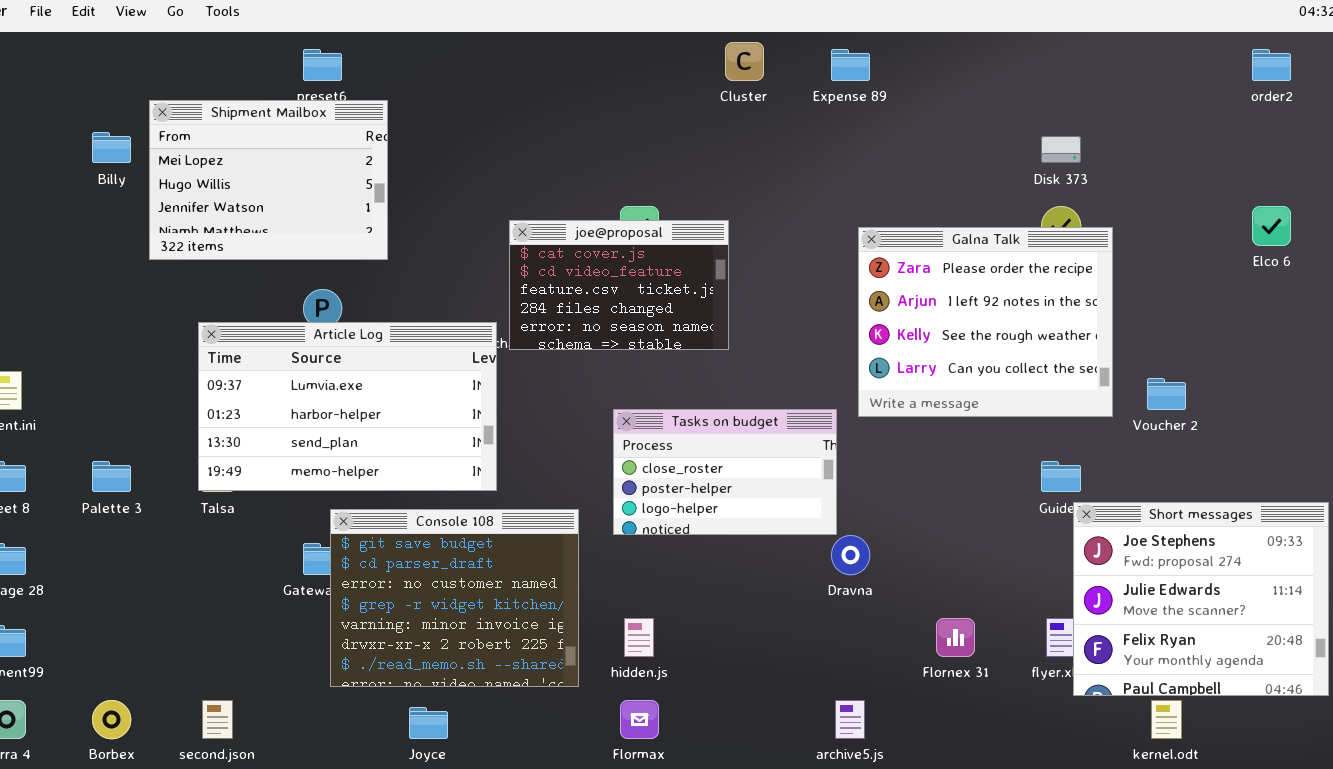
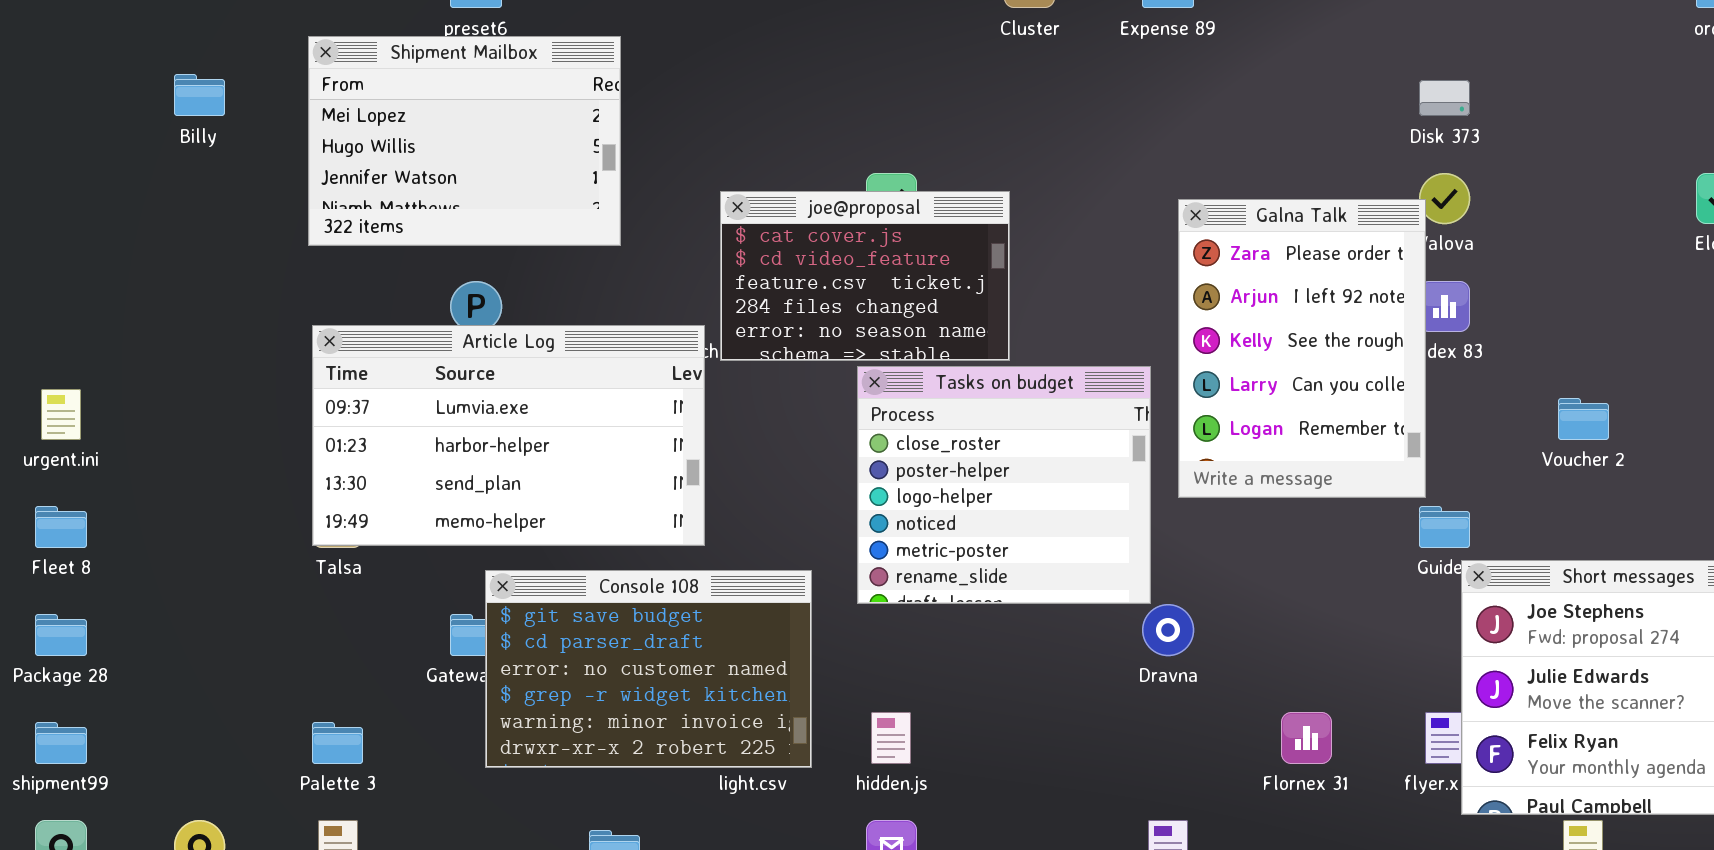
Shipment Mailbox: [149,100,388,260] -> [308,36,621,246], moved
Galna Talk: [858,227,1113,417] -> [1178,199,1426,498], resized
Tasks on budget: [613,409,837,535] -> [857,366,1151,604], resized
Palette 3: [92,461,131,492] -> [312,722,363,764], moved
Console 108: [330,509,579,687] -> [485,570,812,768], resized

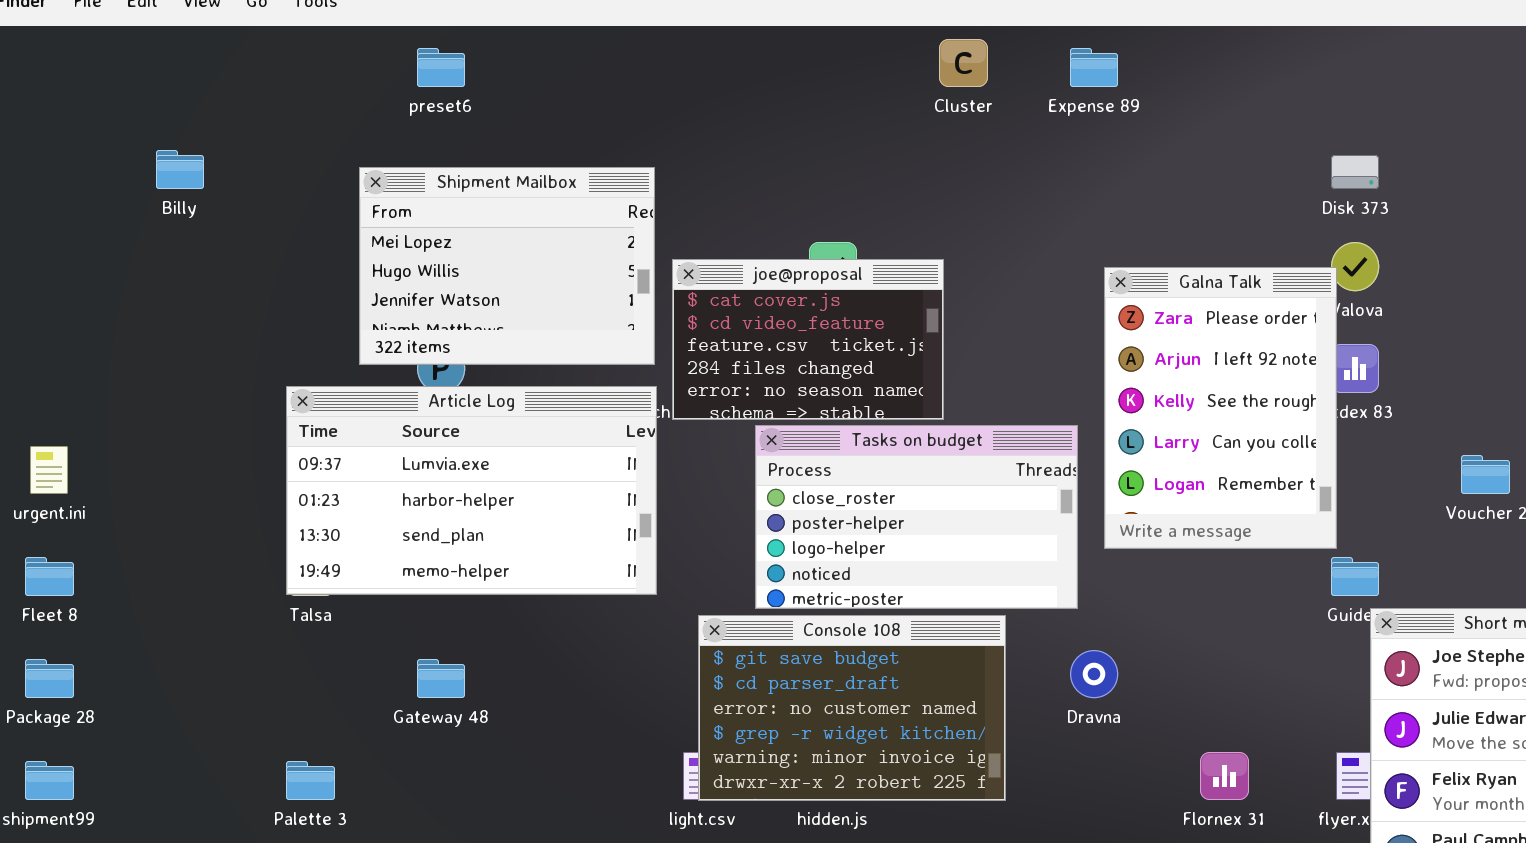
Shipment Mailbox: [308,36,621,246] -> [359,167,655,365], moved
Tasks on budget: [857,366,1151,604] -> [755,425,1078,609], resized
Console 108: [485,570,812,768] -> [698,615,1006,801], moved

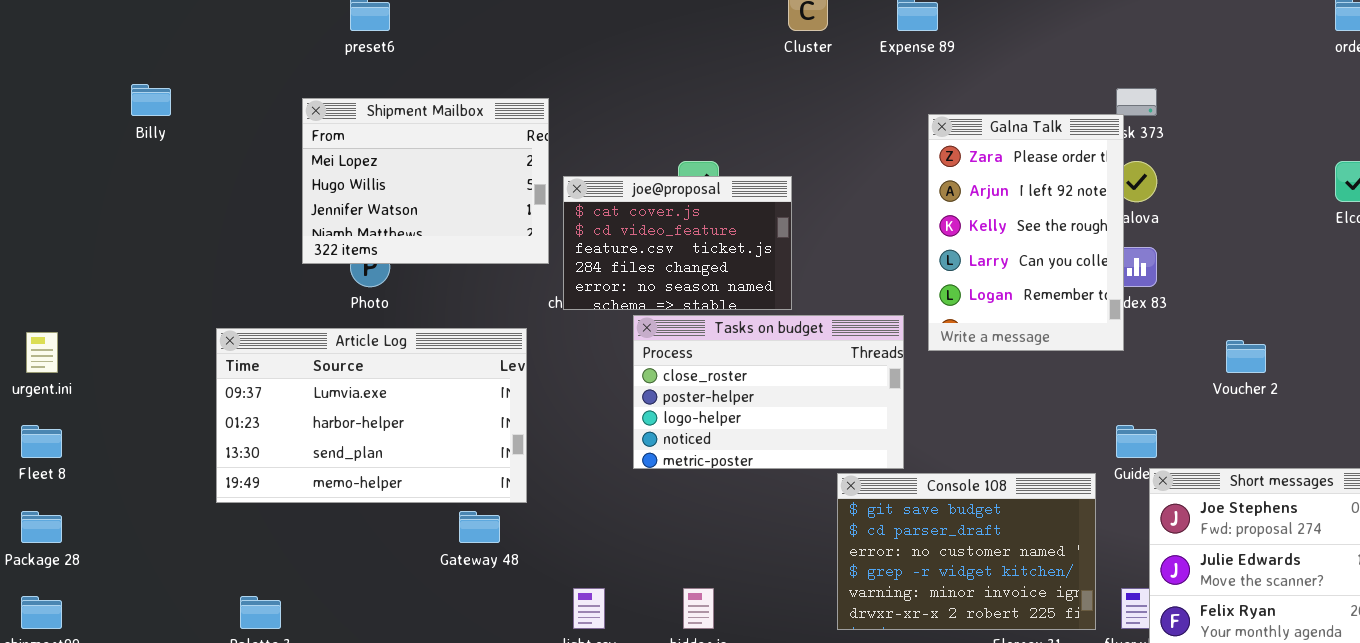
Galna Talk: [1104,267,1337,549] -> [928,114,1124,351], moved
Article Log: [286,386,657,595] -> [216,328,527,503], moved
Console 108: [698,615,1006,801] -> [837,473,1096,630], moved
Gateway 48: [417,659,465,698] -> [459,511,500,543], moved

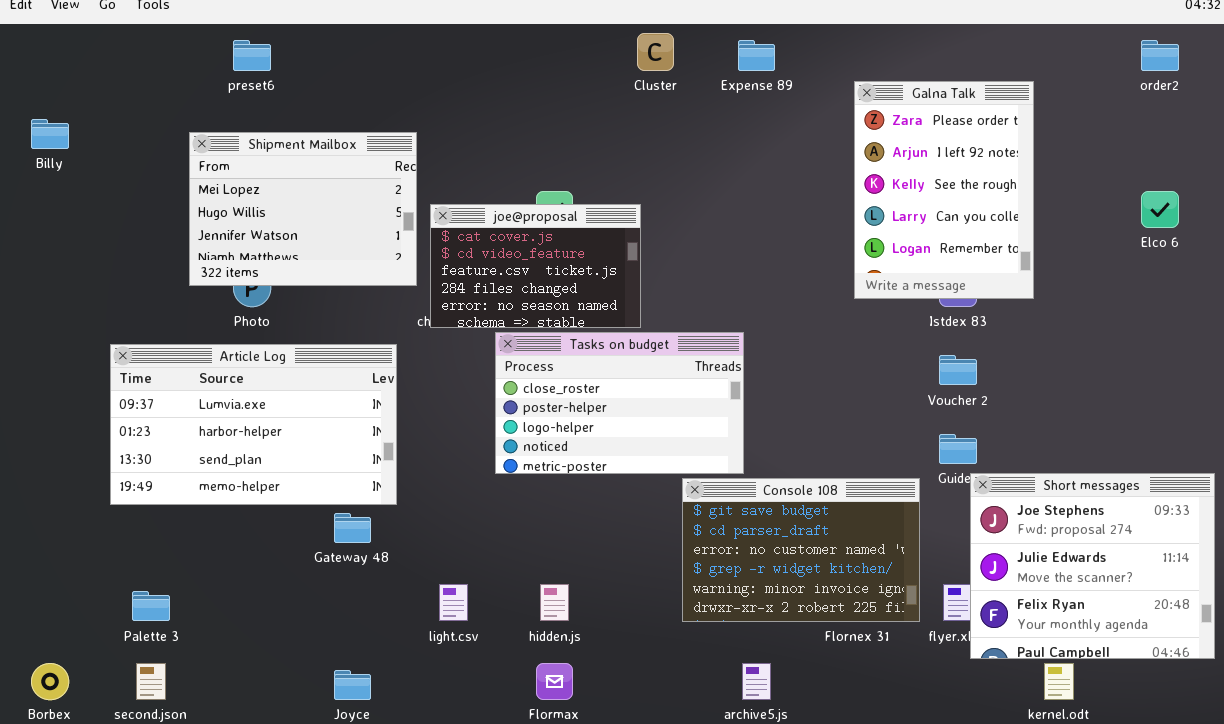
Galna Talk: [928,114,1124,351] -> [854,81,1034,299], moved
Voucher 2: [1226,340,1266,373] -> [939,355,977,385], moved

